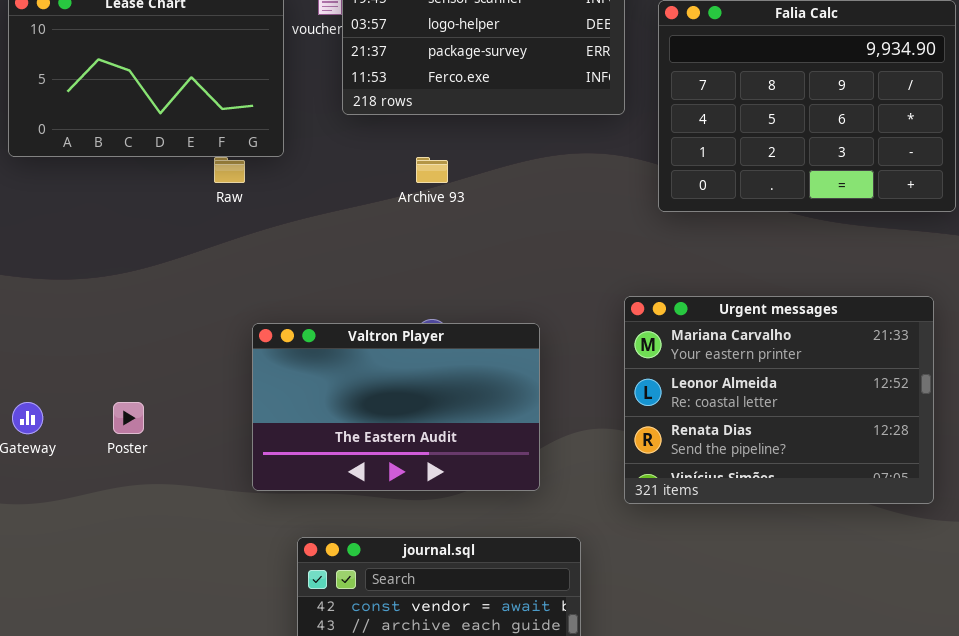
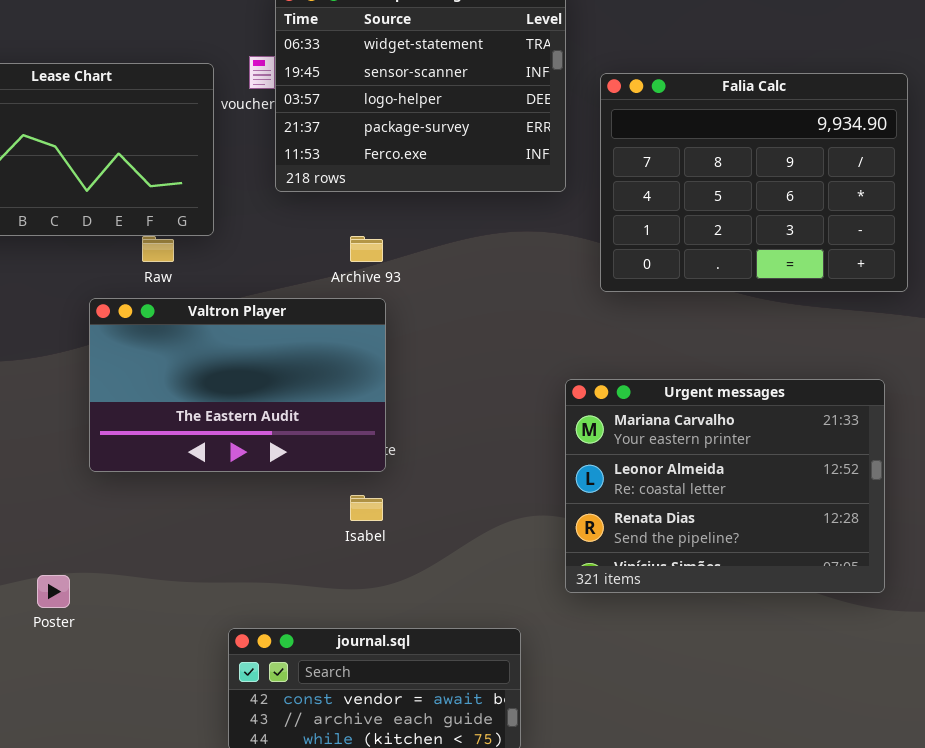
Valtron Player: [252,323,540,491] -> [89,298,386,472], moved
Poster: [113,402,144,434] -> [37,575,70,608], moved

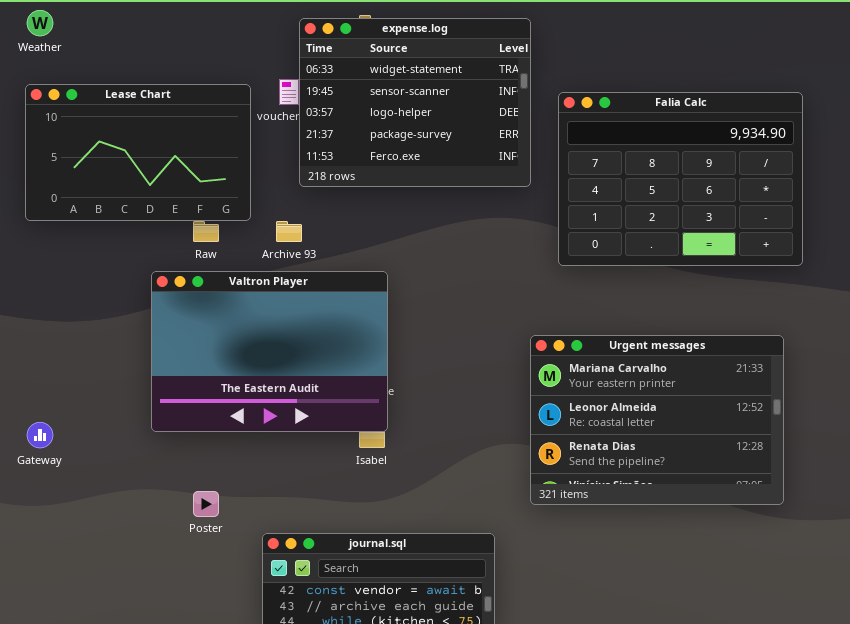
Archive 93: [350,236,383,262] -> [276,221,302,242], moved
Valtron Player: [89,298,386,472] -> [151,271,388,432], resized
Poster: [37,575,70,608] -> [193,491,219,517], moved

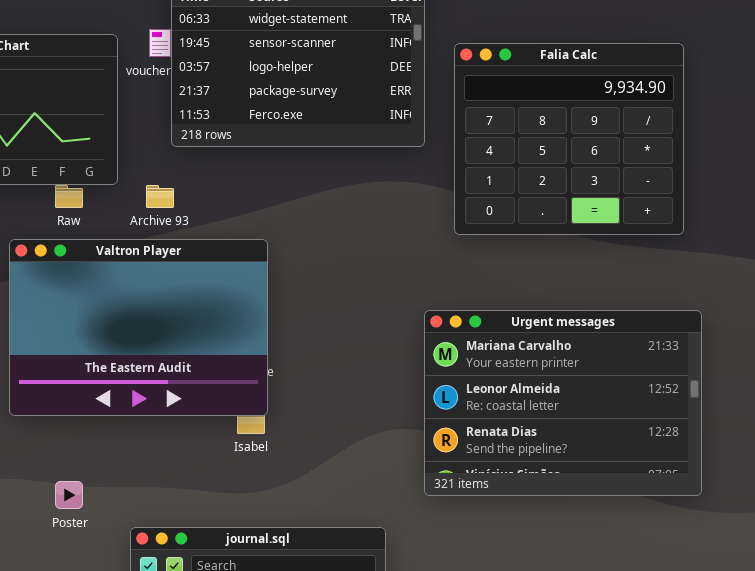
Falia Calc: [558,92,803,266] -> [454,43,684,235], resized

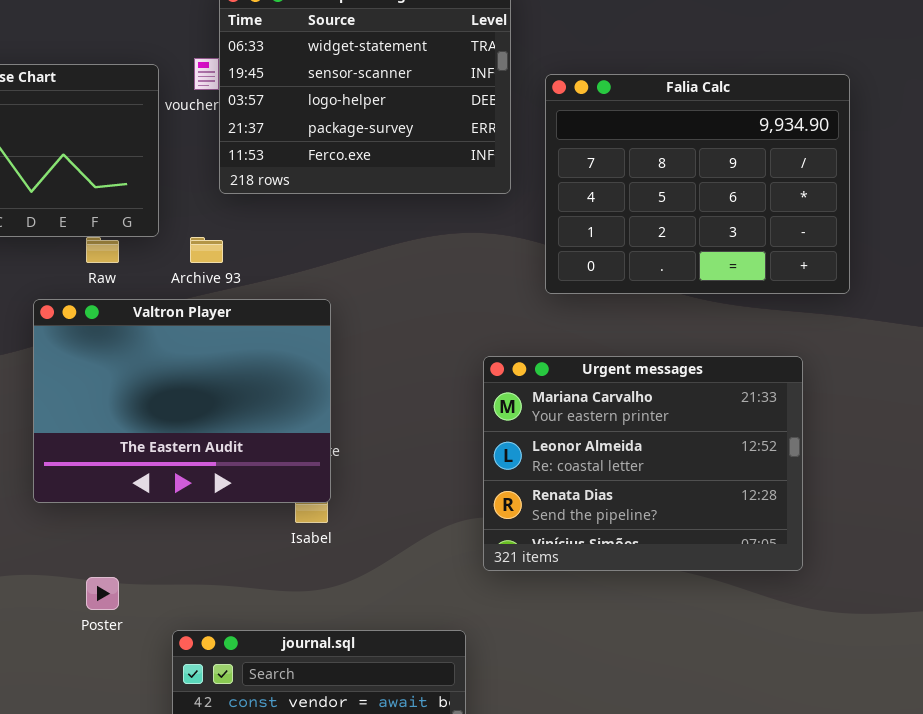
Falia Calc: [454,43,684,235] -> [545,74,850,294], resized
Urgent messages: [424,310,702,496] -> [483,356,803,571], moved

